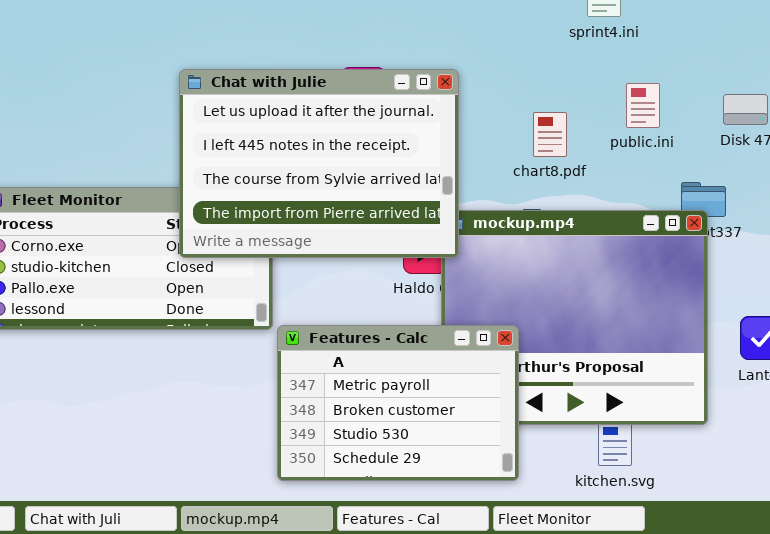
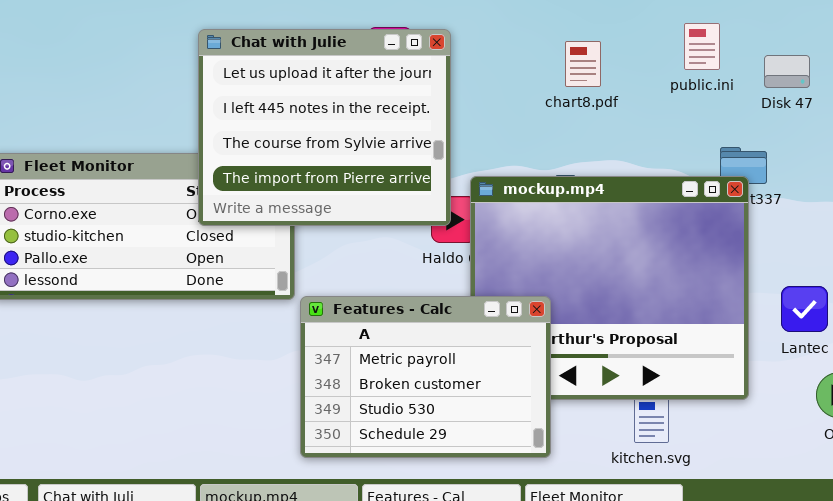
Chat with Julie: [179,69,459,258] -> [198,29,451,226], resized
public.ini: [626,83,660,128] -> [684,23,720,70], moved
chart8.pdf: [533,112,567,157] -> [565,41,601,87], moved

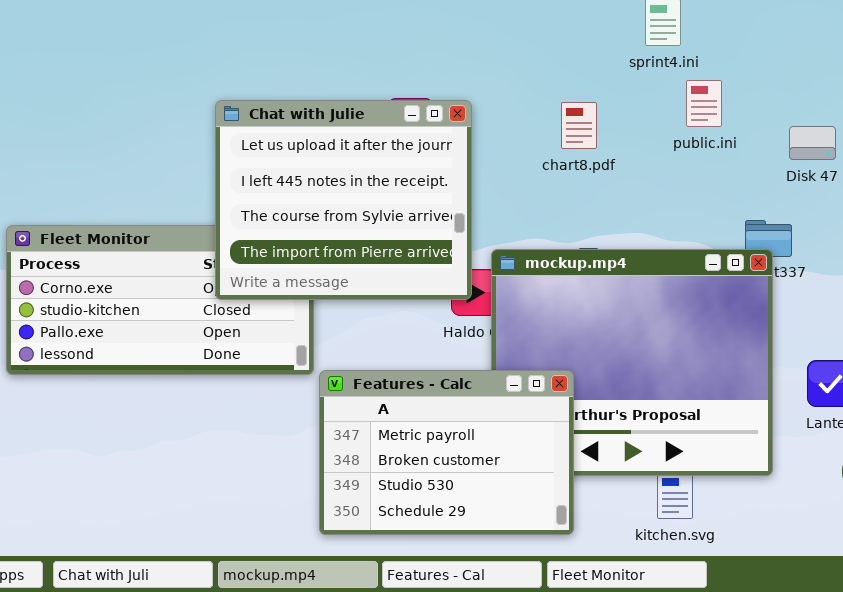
public.ini: [684,23,720,70] -> [686,80,722,127], moved
chart8.pdf: [565,41,601,87] -> [561,102,597,149], moved

